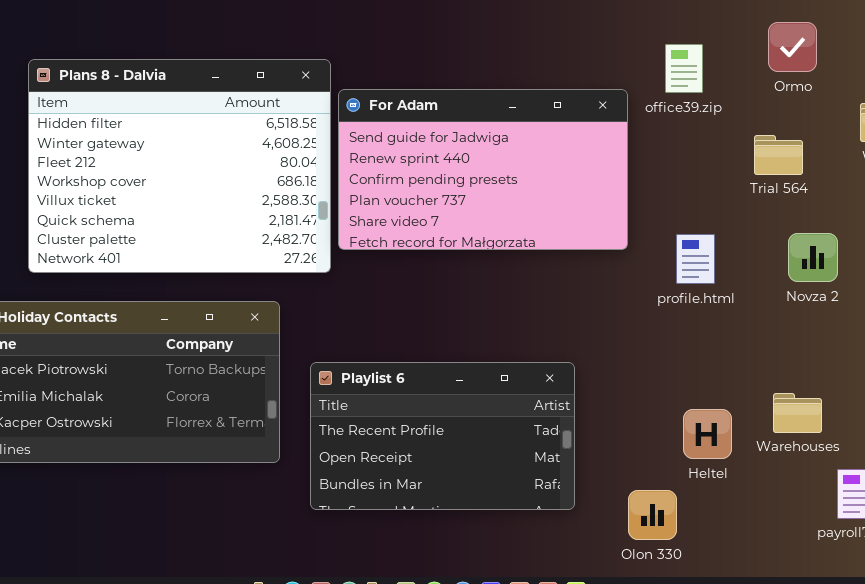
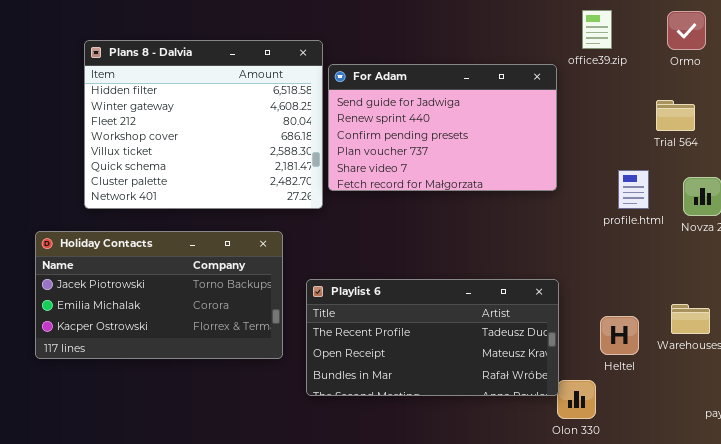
office39.zip: [665,44,703,93] -> [582,10,612,49], moved
profile.html: [676,234,715,284] -> [618,170,649,209], moved
Playlist 6: [310,362,575,510] -> [306,279,559,396], resized

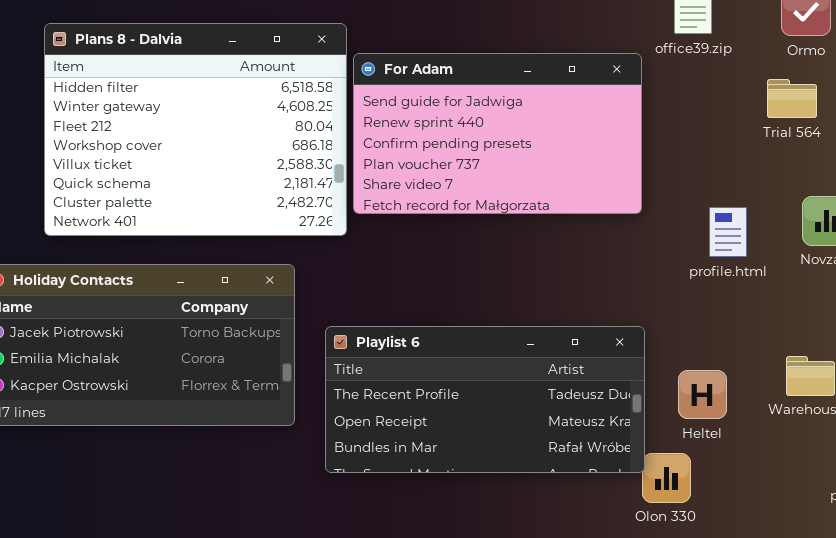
Trial 564: [656,100,695,131] -> [767,79,817,118], moved
profile.html: [618,170,649,209] -> [709,207,747,257], moved
Heltel: [600,316,639,355] -> [678,370,727,419], moved

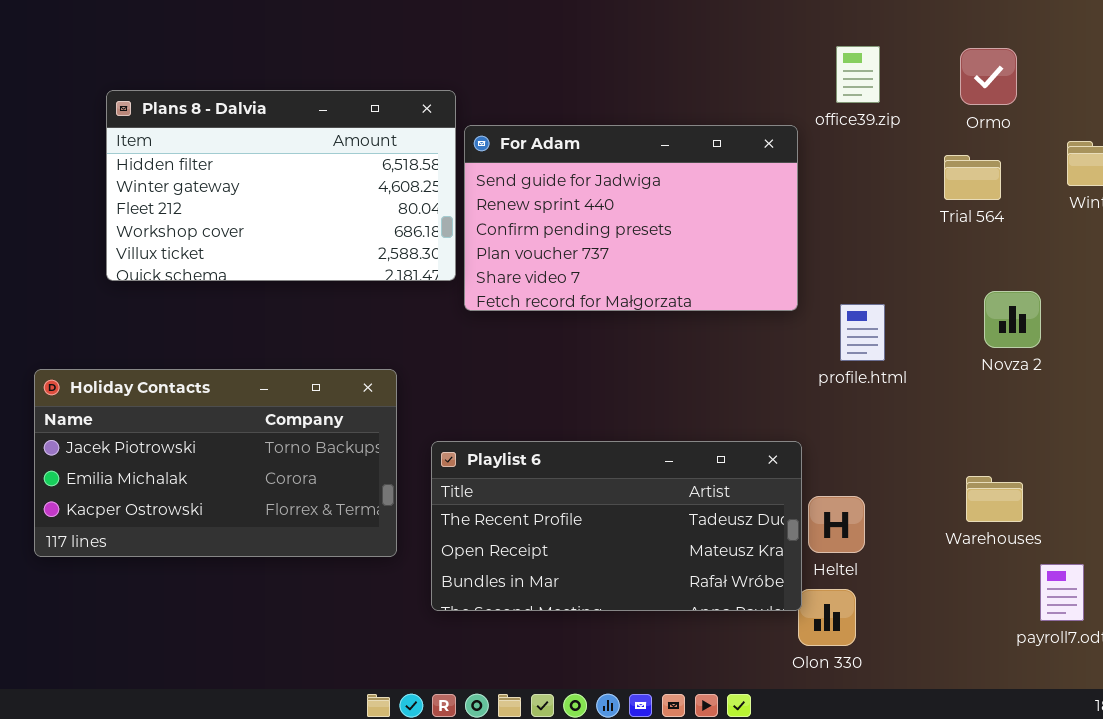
Plans 8 - Dalvia: [44,23,347,236] -> [106,90,456,281], resized
profile.html: [709,207,747,257] -> [840,304,885,361], moved
Heltel: [678,370,727,419] -> [808,496,865,553], moved

